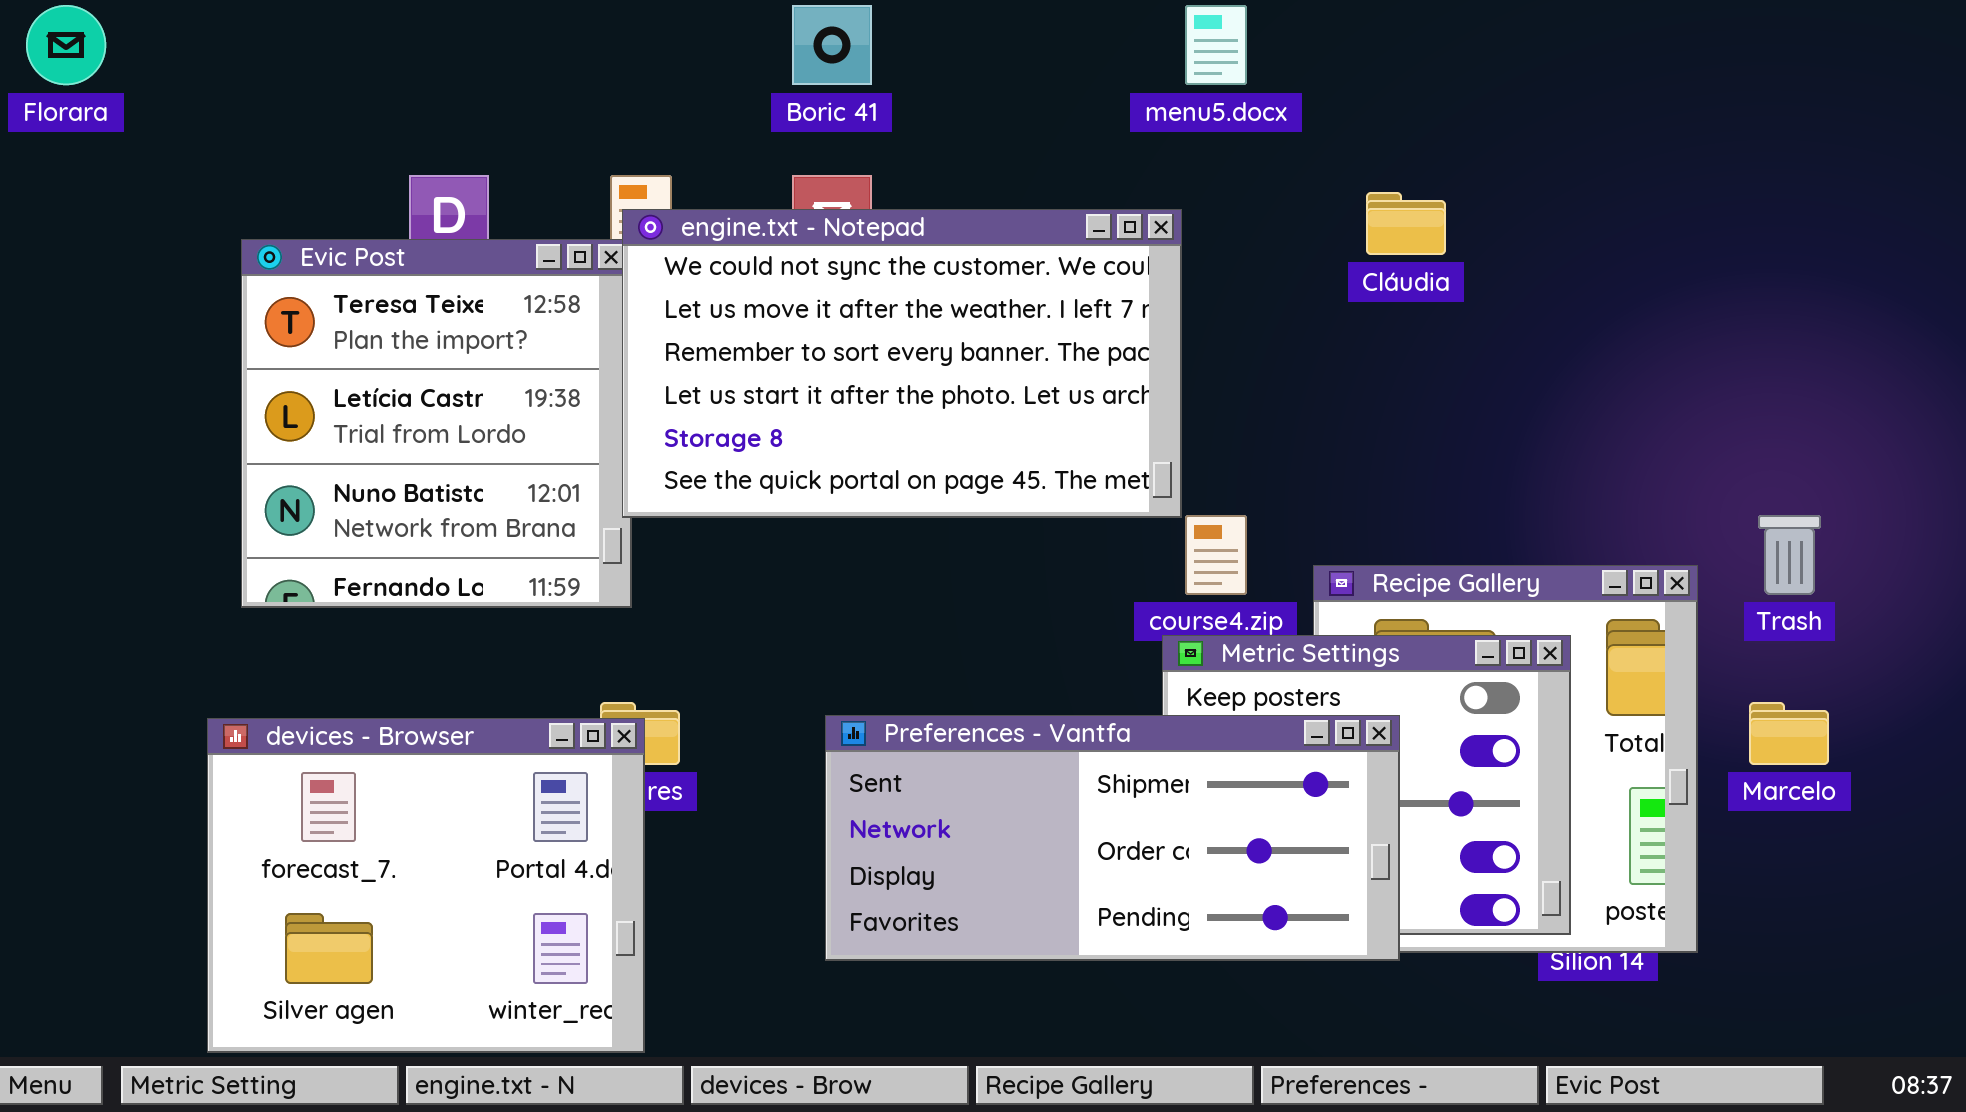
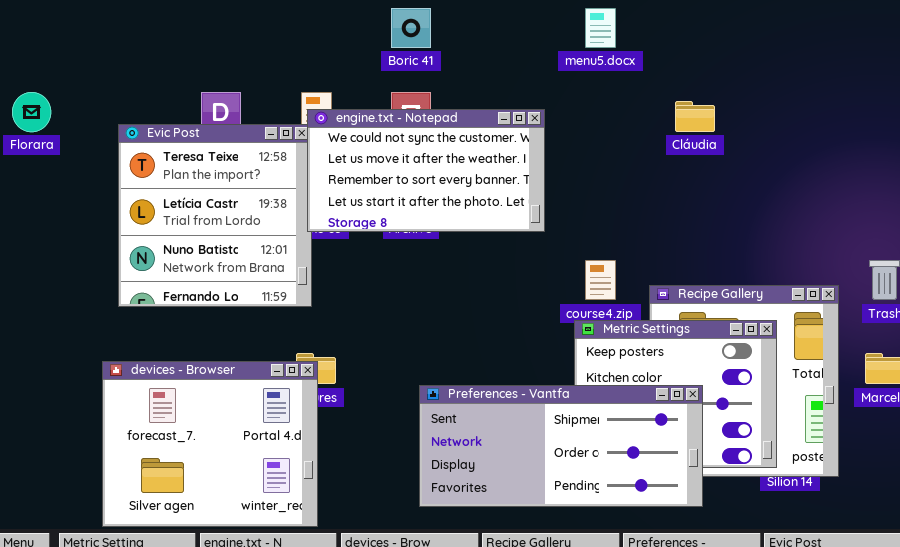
Florara: [26,5,106,85] -> [12,92,51,132], moved
engine.txt - Notepad: [622,209,1182,518] -> [307,109,545,232], resized
Preferences - Vantfa: [825,715,1400,961] -> [419,385,703,507], moved

